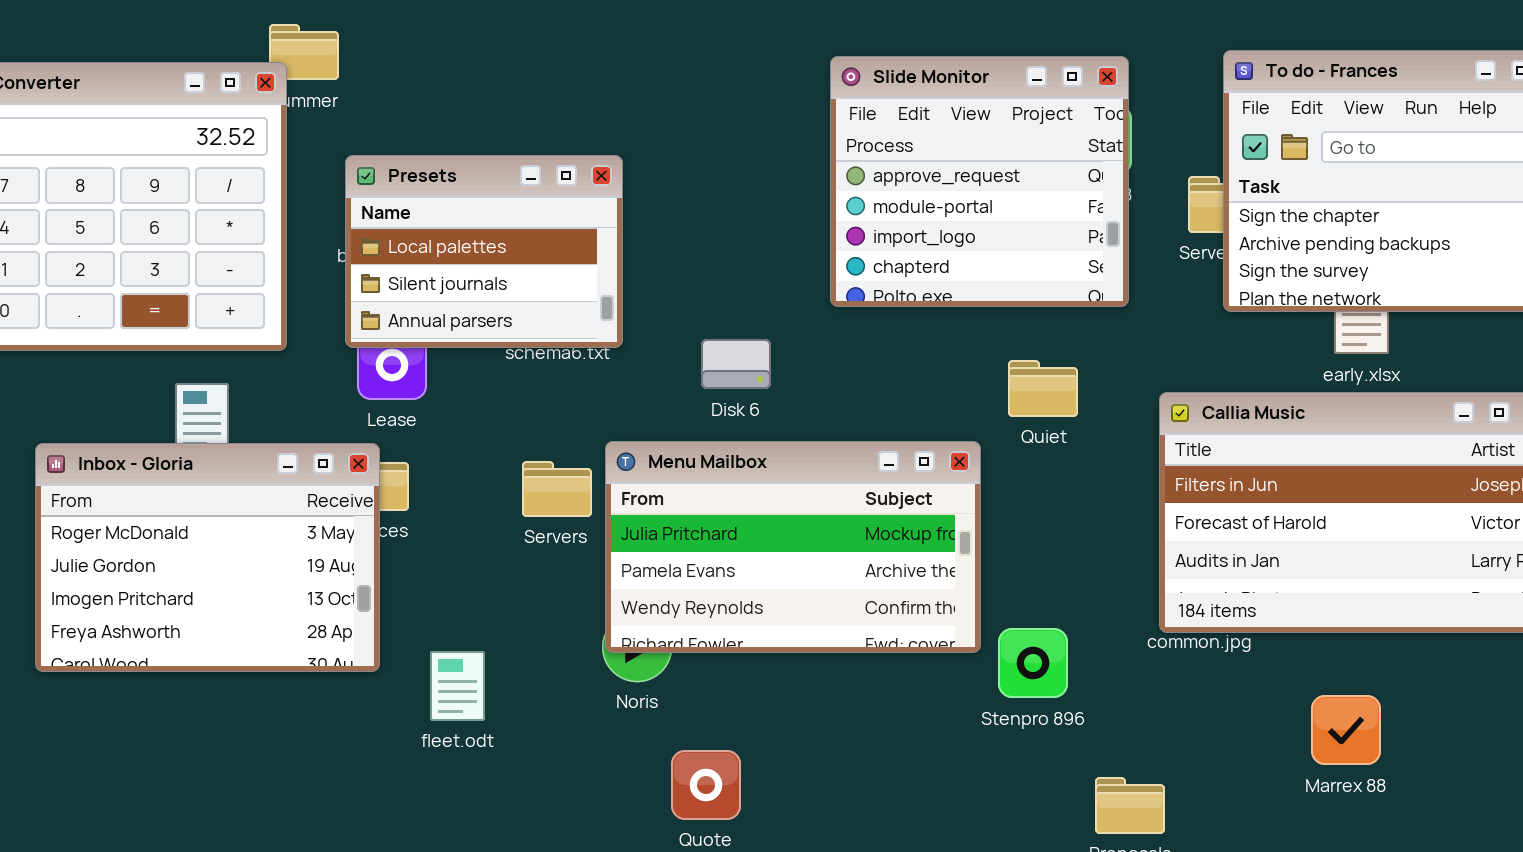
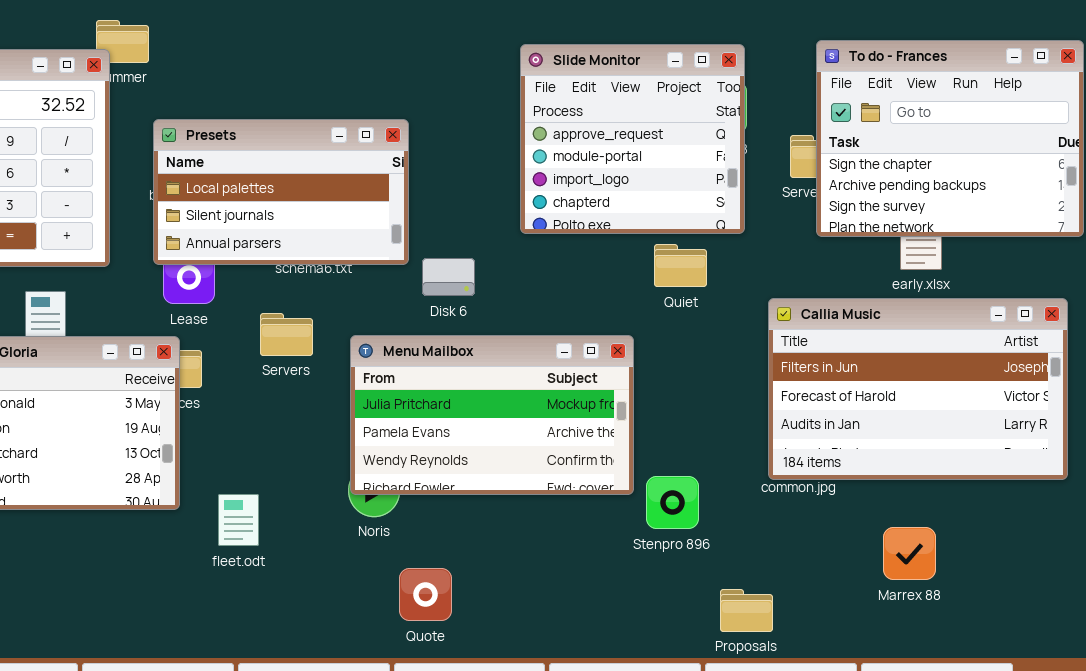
Presets: [345,155,623,348] -> [153,119,409,265], resized
Quiet: [1008,360,1078,417] -> [654,244,707,287], moved
Servers: [522,461,592,517] -> [260,313,313,356], moved

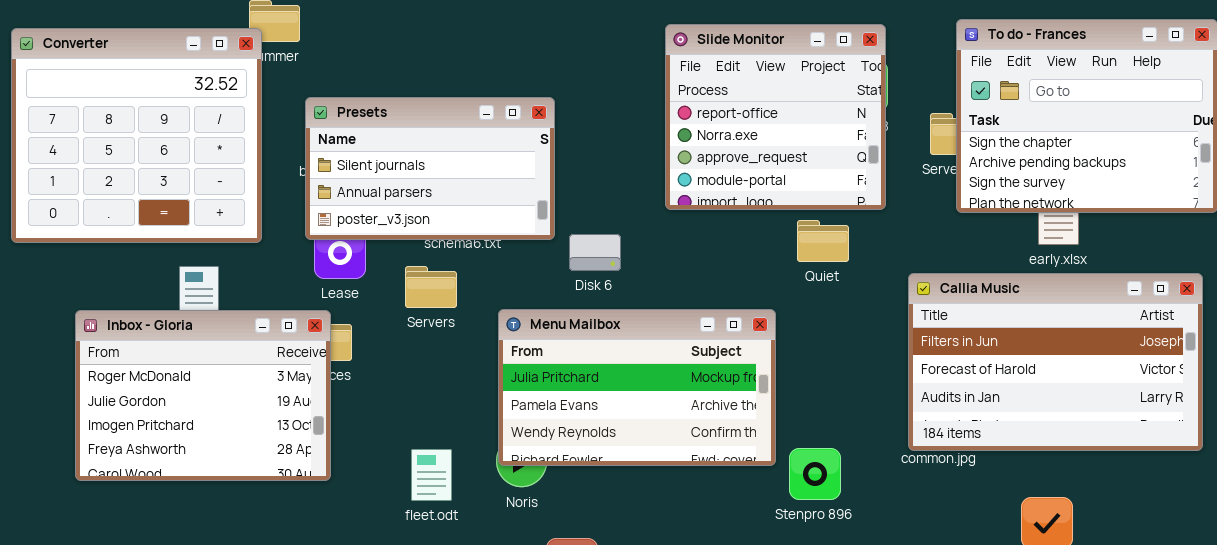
Slide Monitor: [520,44,745,234] -> [665,24,886,210], scrolled up 2 rows
Presets: [153,119,409,265] -> [305,97,555,240], scrolled down 1 row
Servers: [260,313,313,356] -> [405,266,457,308], moved
fleet.odt: [218,494,259,546] -> [411,449,452,501], moved

